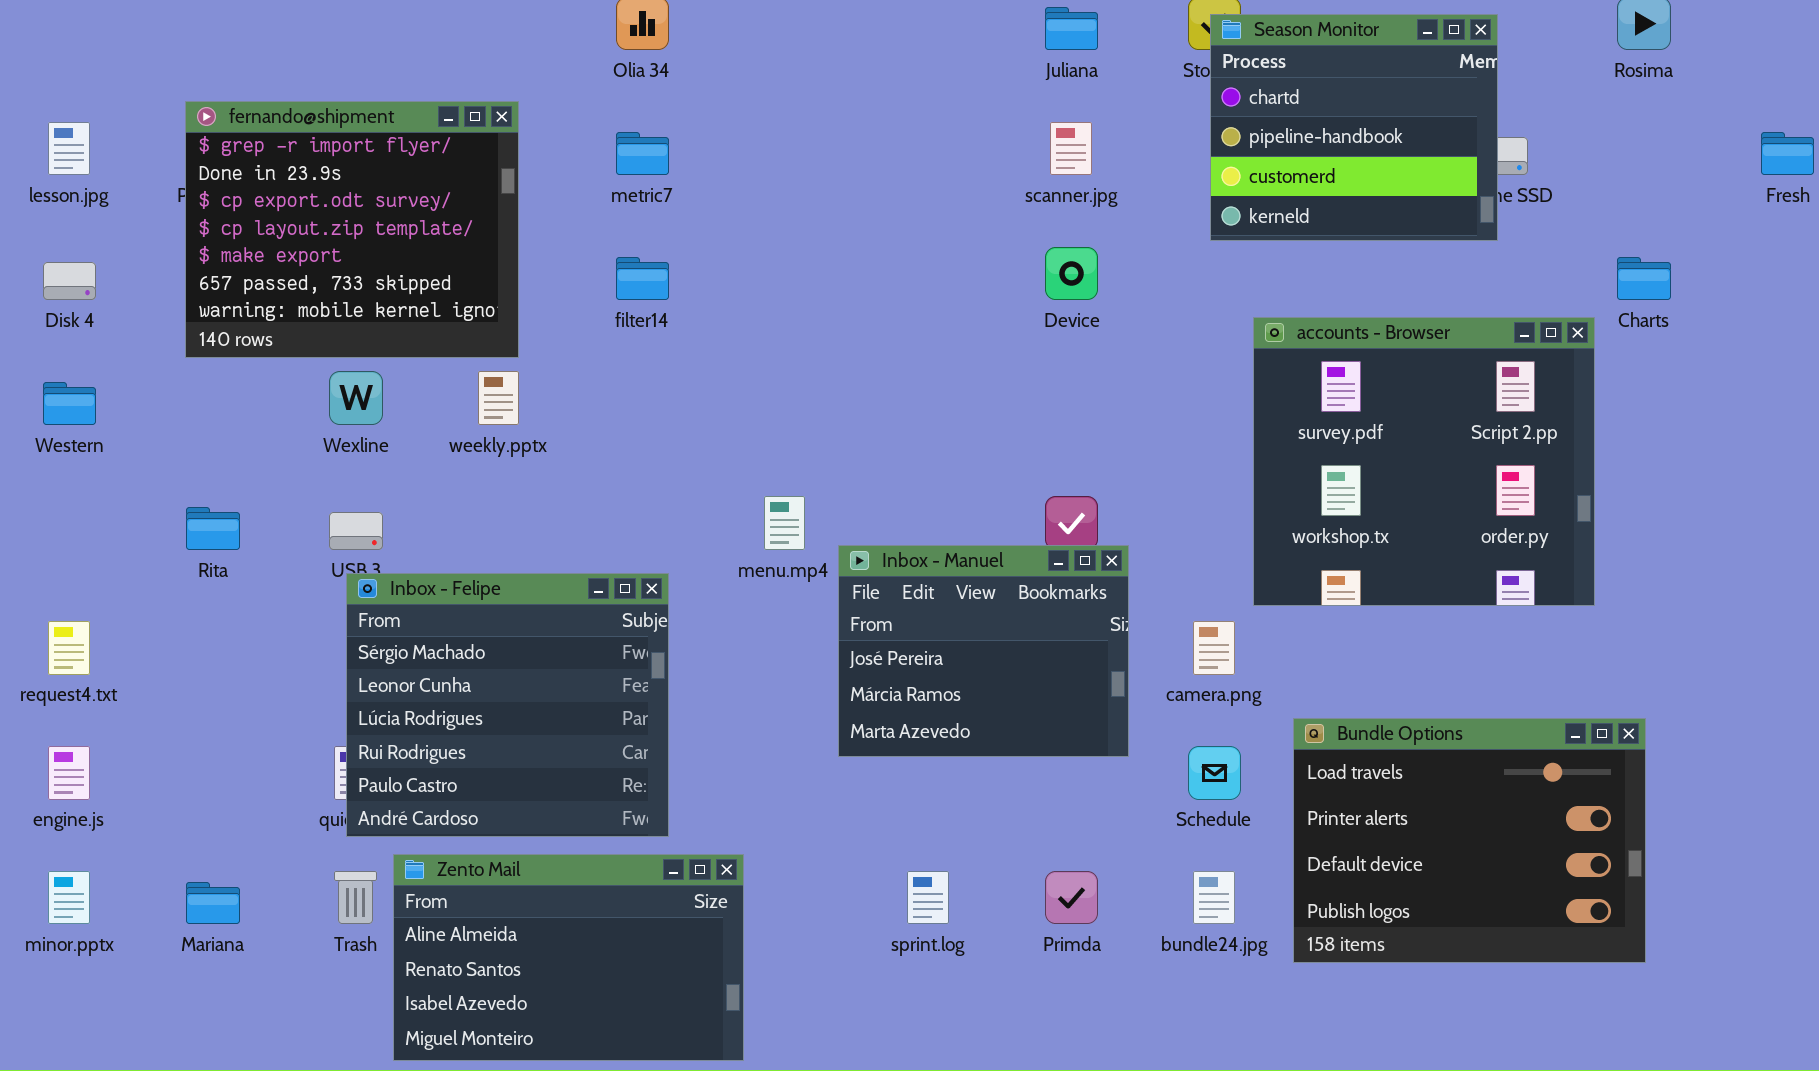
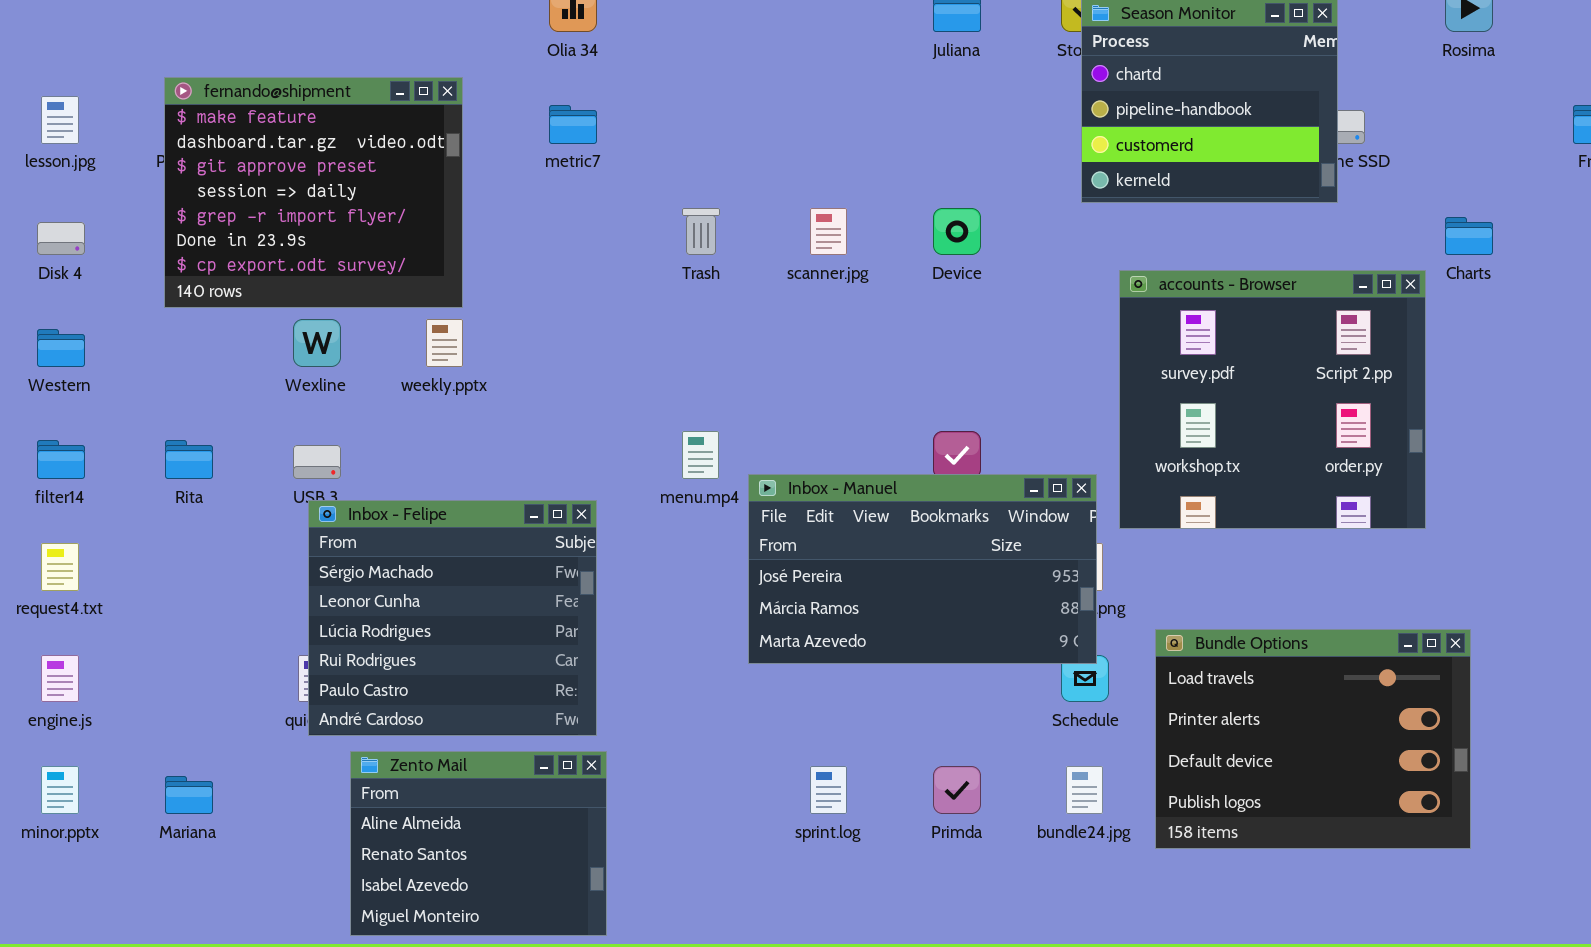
fernando@shipment: [185,101,519,358] -> [164,77,463,308], scrolled up 4 rows
scanner.jpg: [1050,122,1092,175] -> [810,208,847,255], moved
filter14: [616,257,669,300] -> [37,440,85,479], moved
Inbox - Manuel: [838,545,1129,757] -> [748,474,1097,664], resized
Zento Mail: [393,854,744,1061] -> [350,751,607,936], resized
Trash: [334,871,377,924] -> [682,208,720,255], moved

